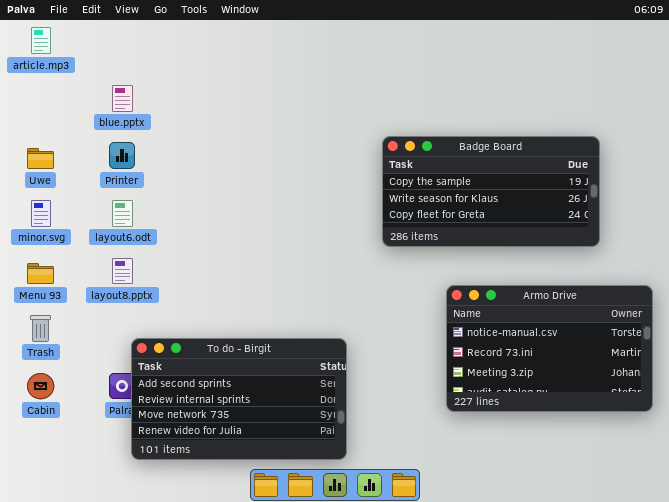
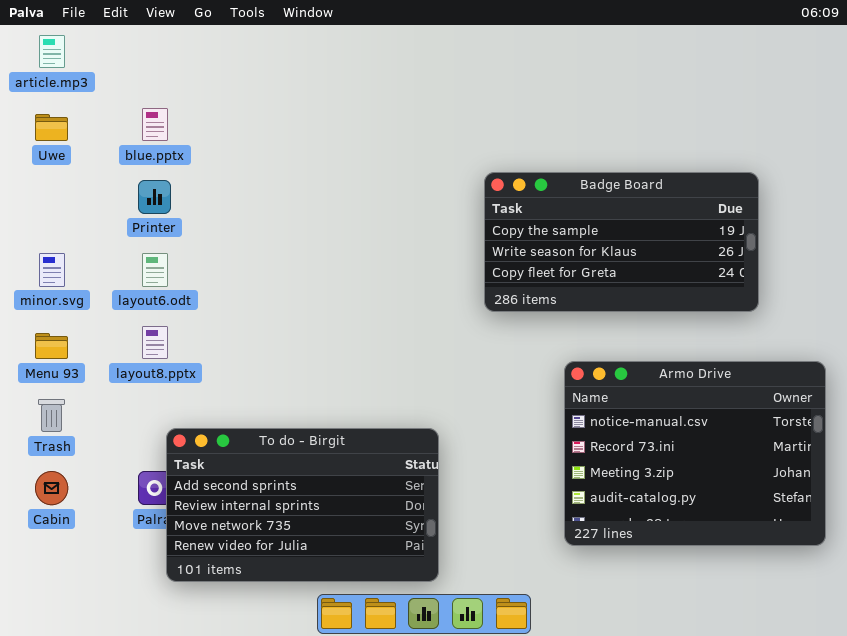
Uwe: [27,148,54,169] -> [35,114,68,141], moved
Armo Drive: [446,285,653,412] -> [564,361,826,546], resized

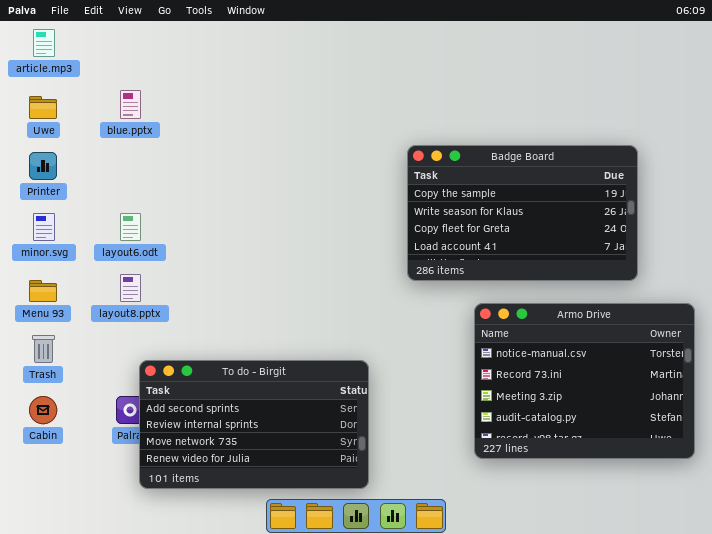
Badge Board: [484,172,759,312] -> [407,145,638,281], resized
Printer: [138,180,171,214] -> [29,152,57,180], moved

